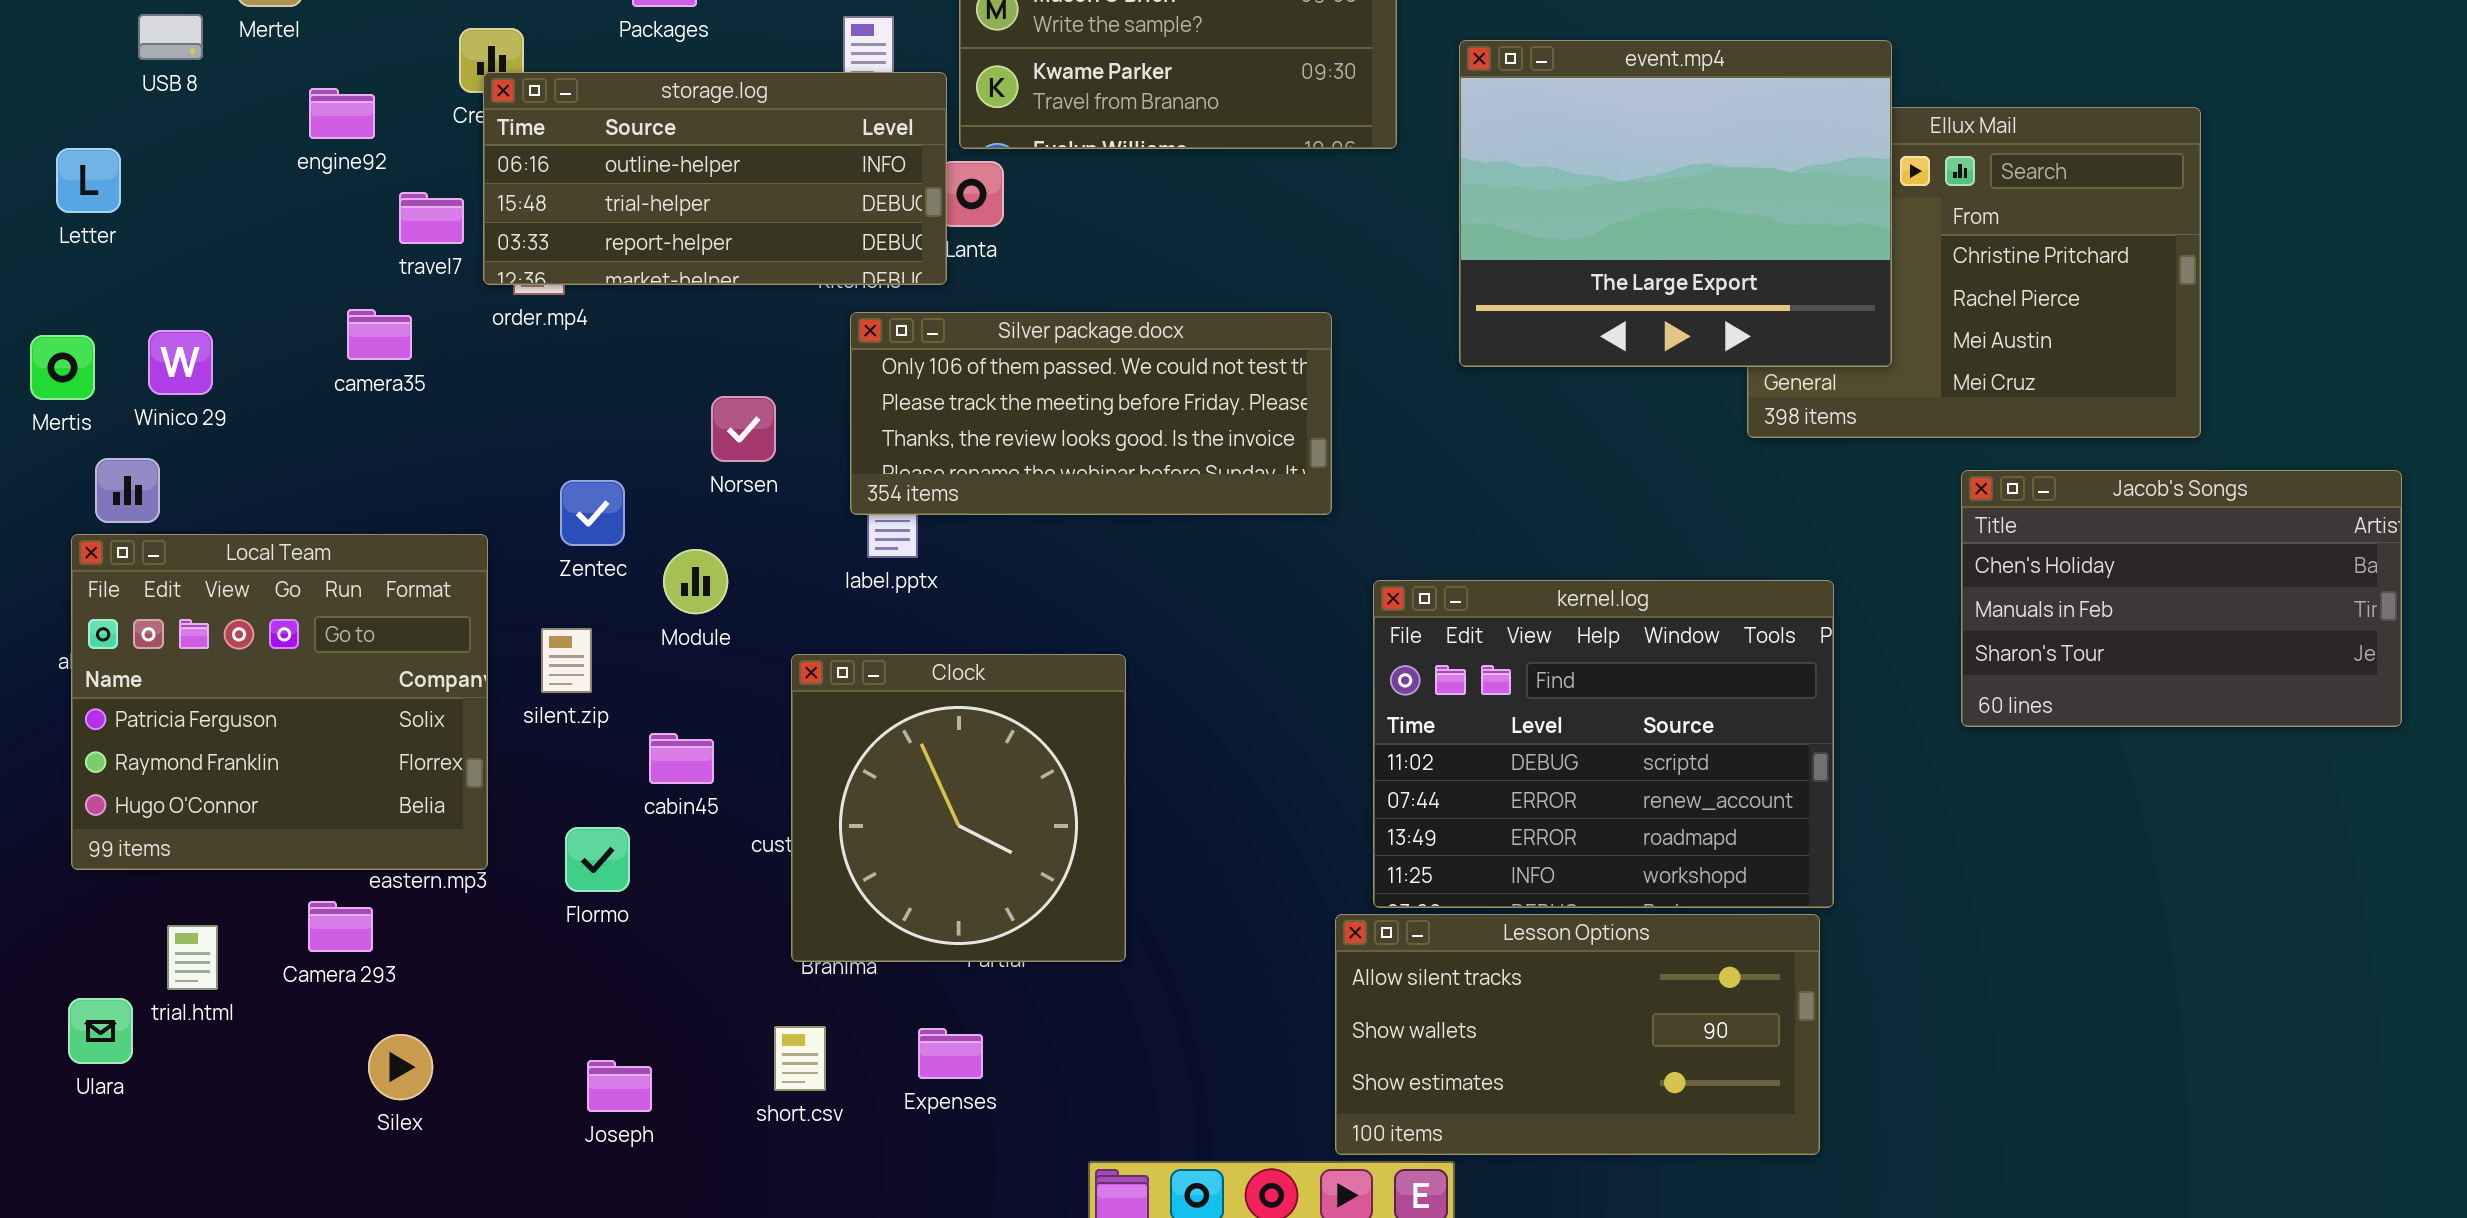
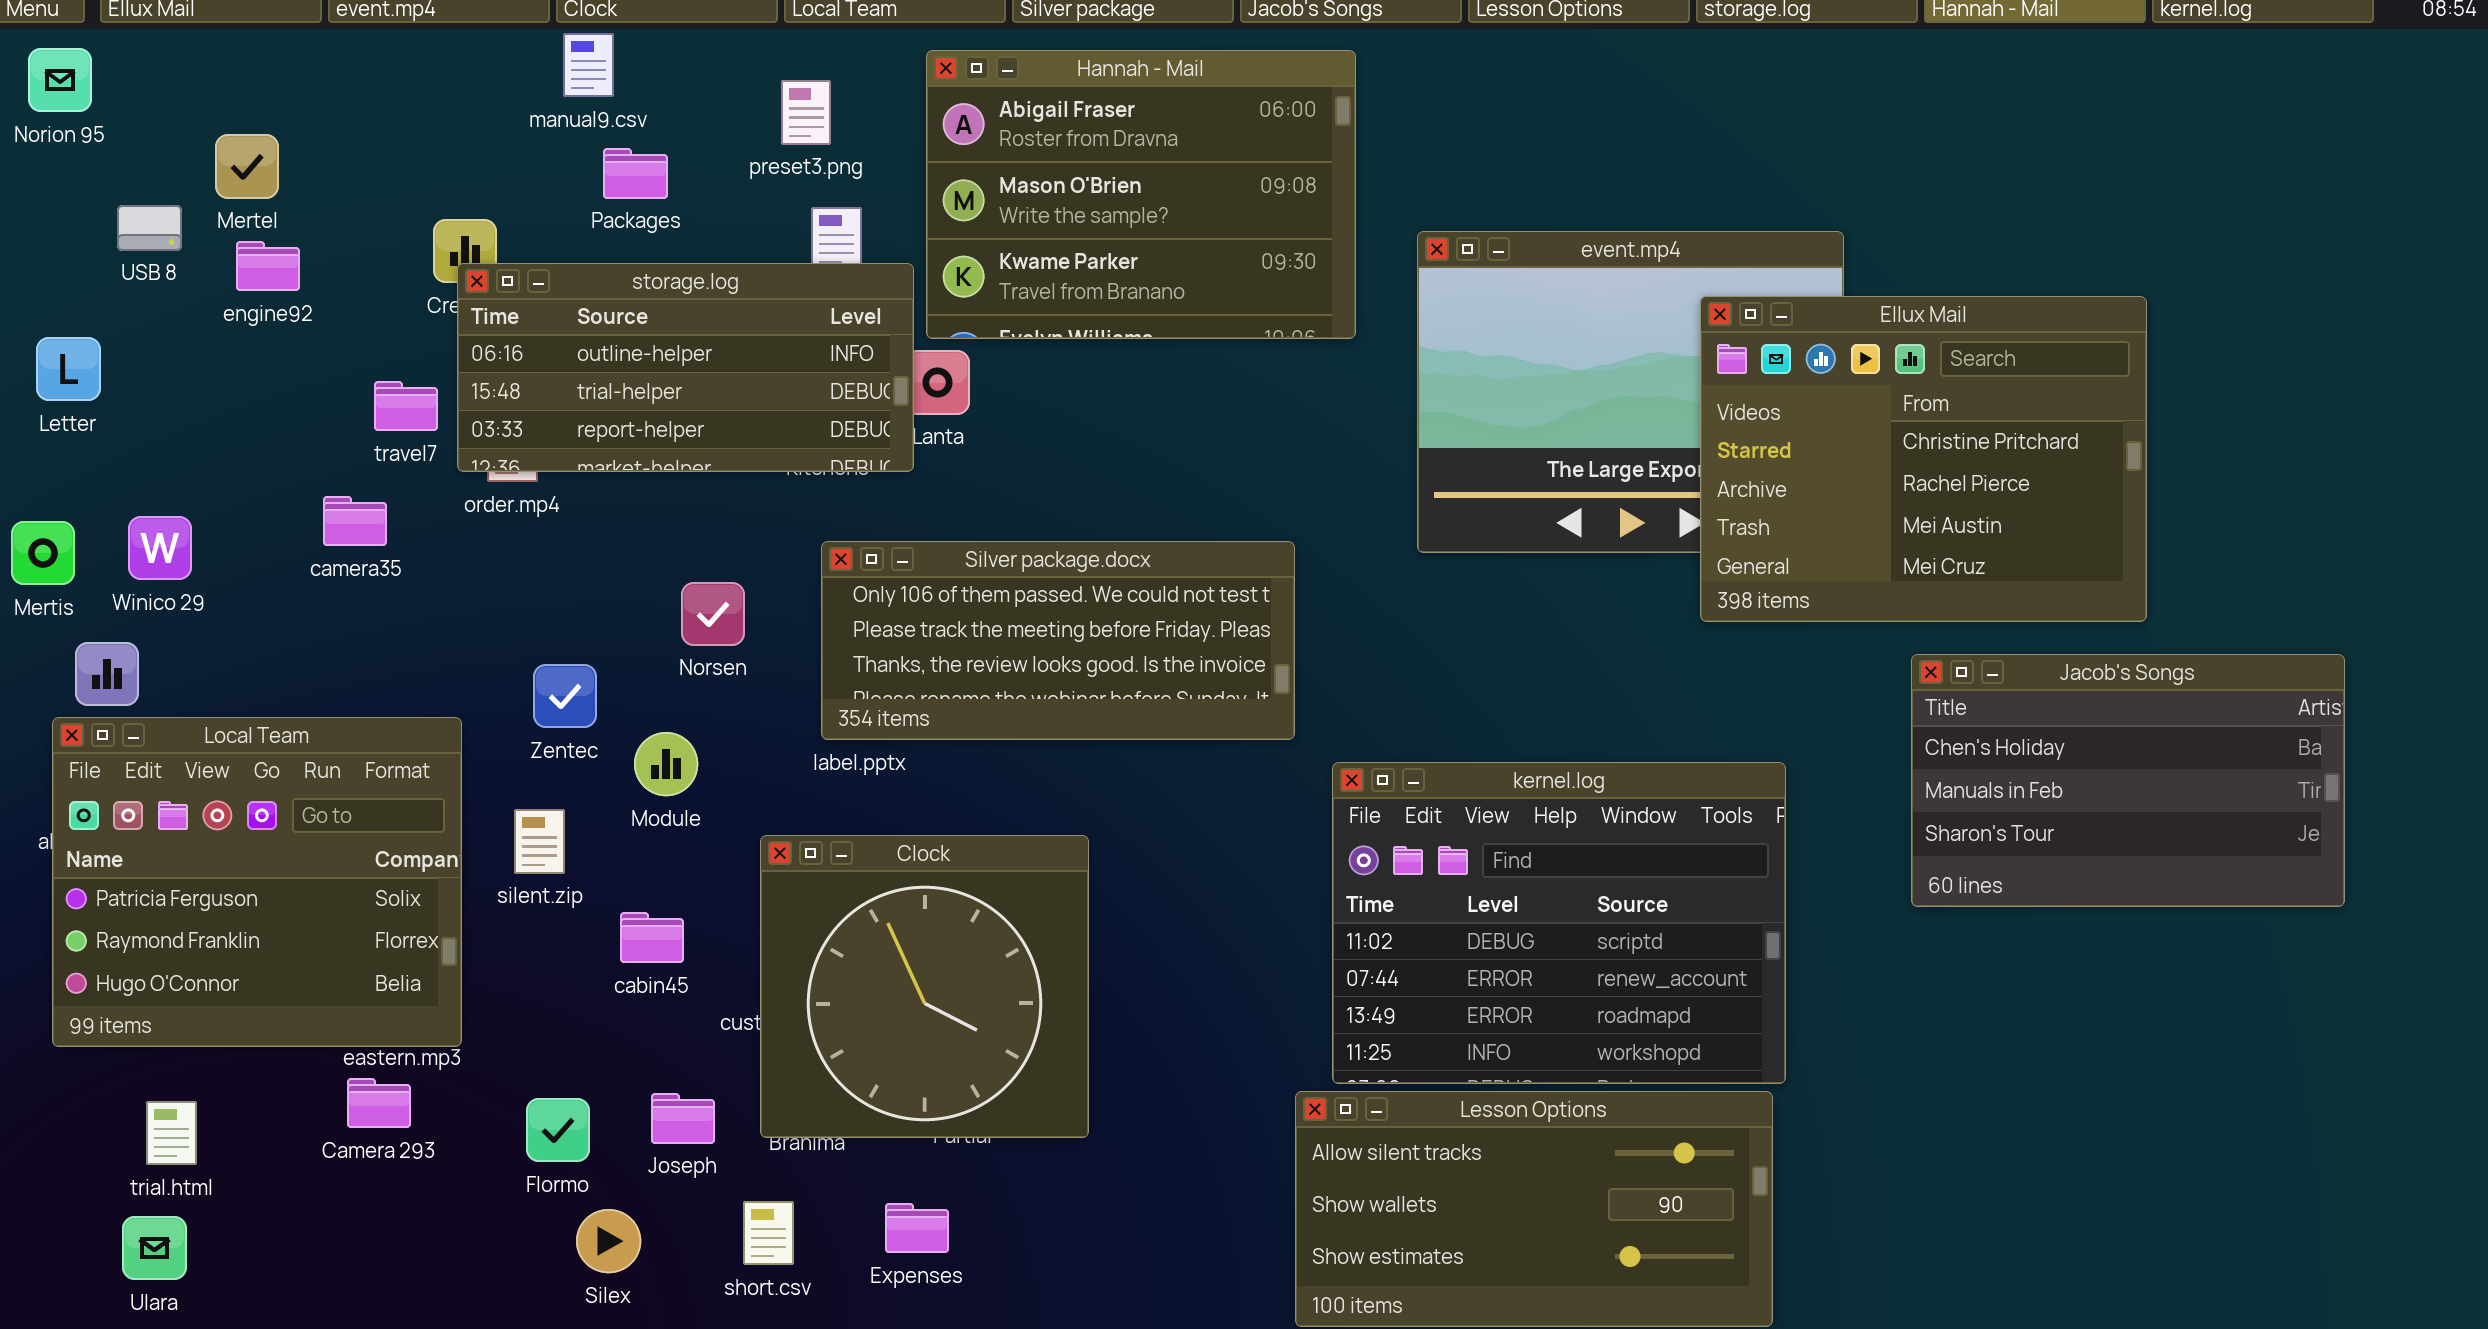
engine92: [309,88,375,139] -> [236,241,300,291], moved
Ellux Mail: [1747,107,2201,438] -> [1700,296,2147,622], raised
Silver package.docx: [850,312,1332,515] -> [821,541,1295,740], moved
Flormo: [565,827,630,892] -> [526,1098,590,1162], moved
Camera 293: [308,901,373,952] -> [347,1078,411,1128], moved
Ulara: [68,998,133,1064] -> [122,1216,187,1280], moved
Silex: [368,1034,433,1100] -> [576,1209,641,1273], moved
Joseph: [587,1060,652,1112] -> [651,1093,715,1144], moved

